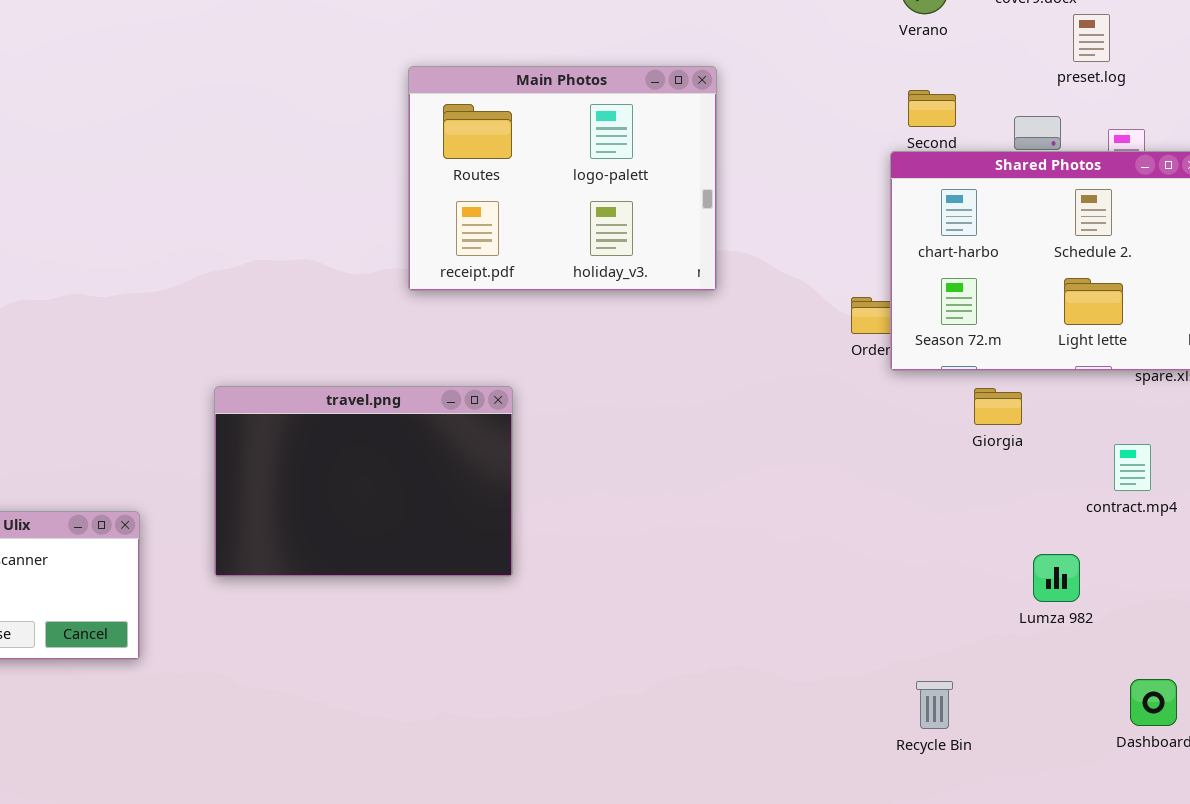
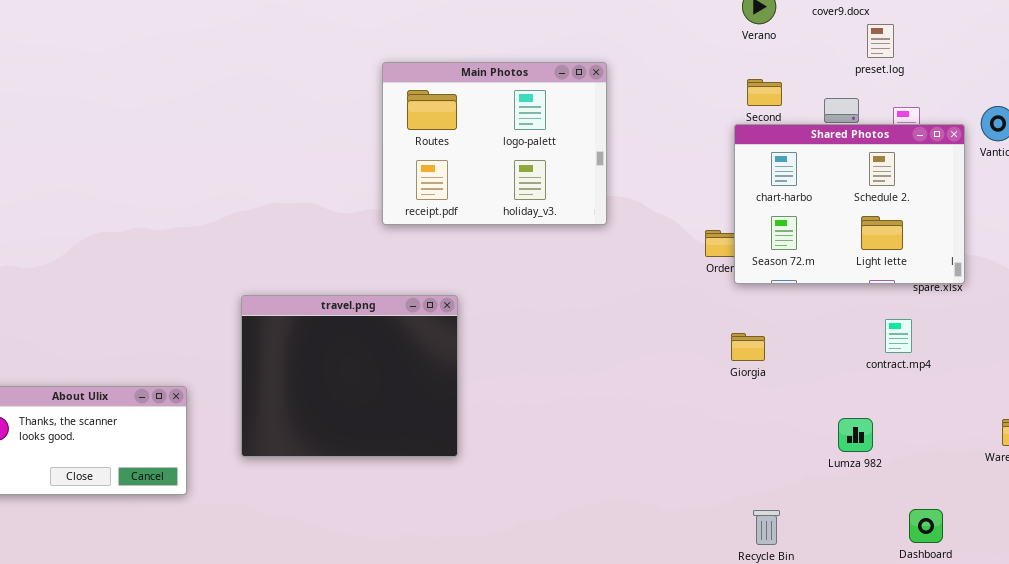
travel.png: [214,386,513,577] -> [241,295,458,457], resized
Giorgia: [974,388,1022,425] -> [731,333,765,361], moved
contract.mp4: [1114,444,1151,491] -> [885,319,912,353], moved

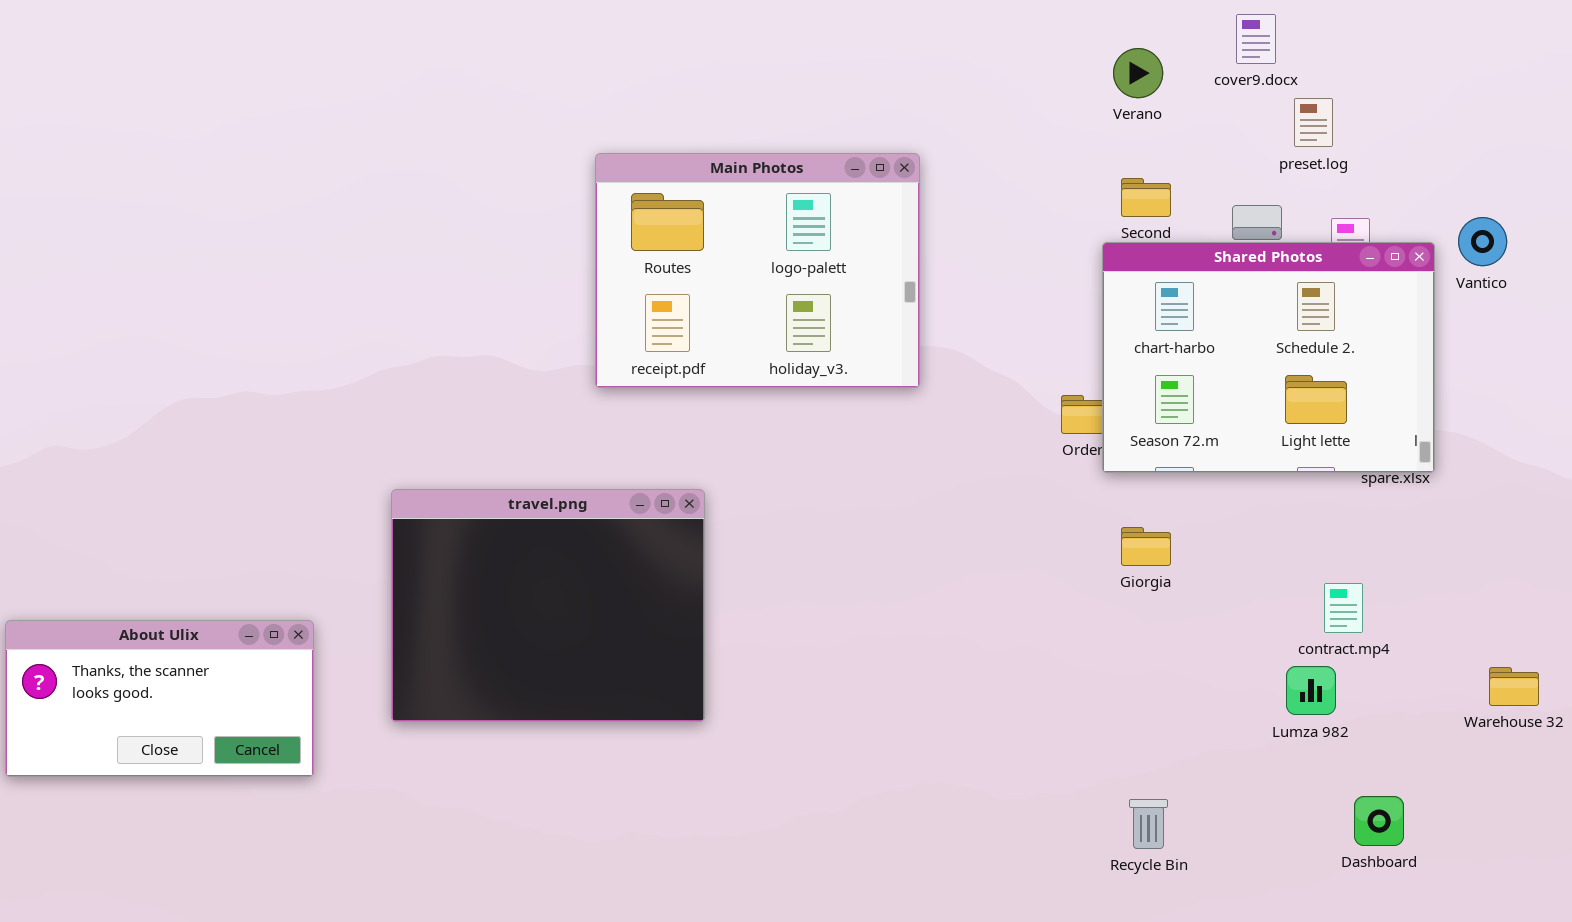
contract.mp4: [885,319,912,353] -> [1324,583,1363,633], moved
Giorgia: [731,333,765,361] -> [1121,527,1171,566], moved
Lumza 982: [838,418,873,452] -> [1286,666,1336,715], moved

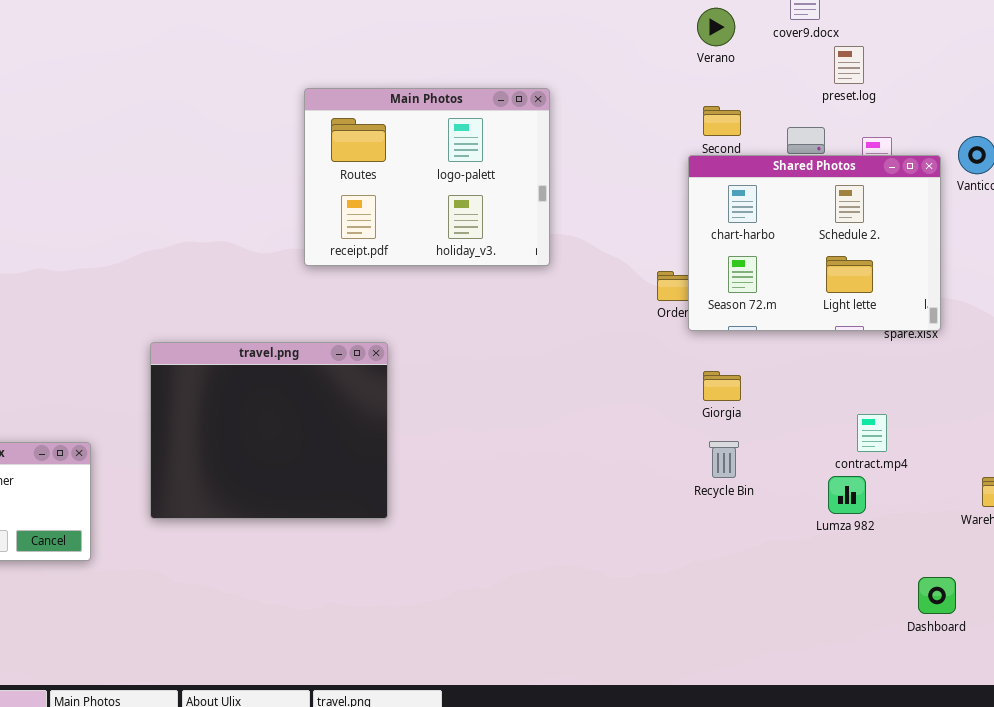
Dashboard: [1354,796,1404,846] -> [918,577,956,614], moved
Recycle Bin: [1129,799,1168,849] -> [709,441,739,478], moved

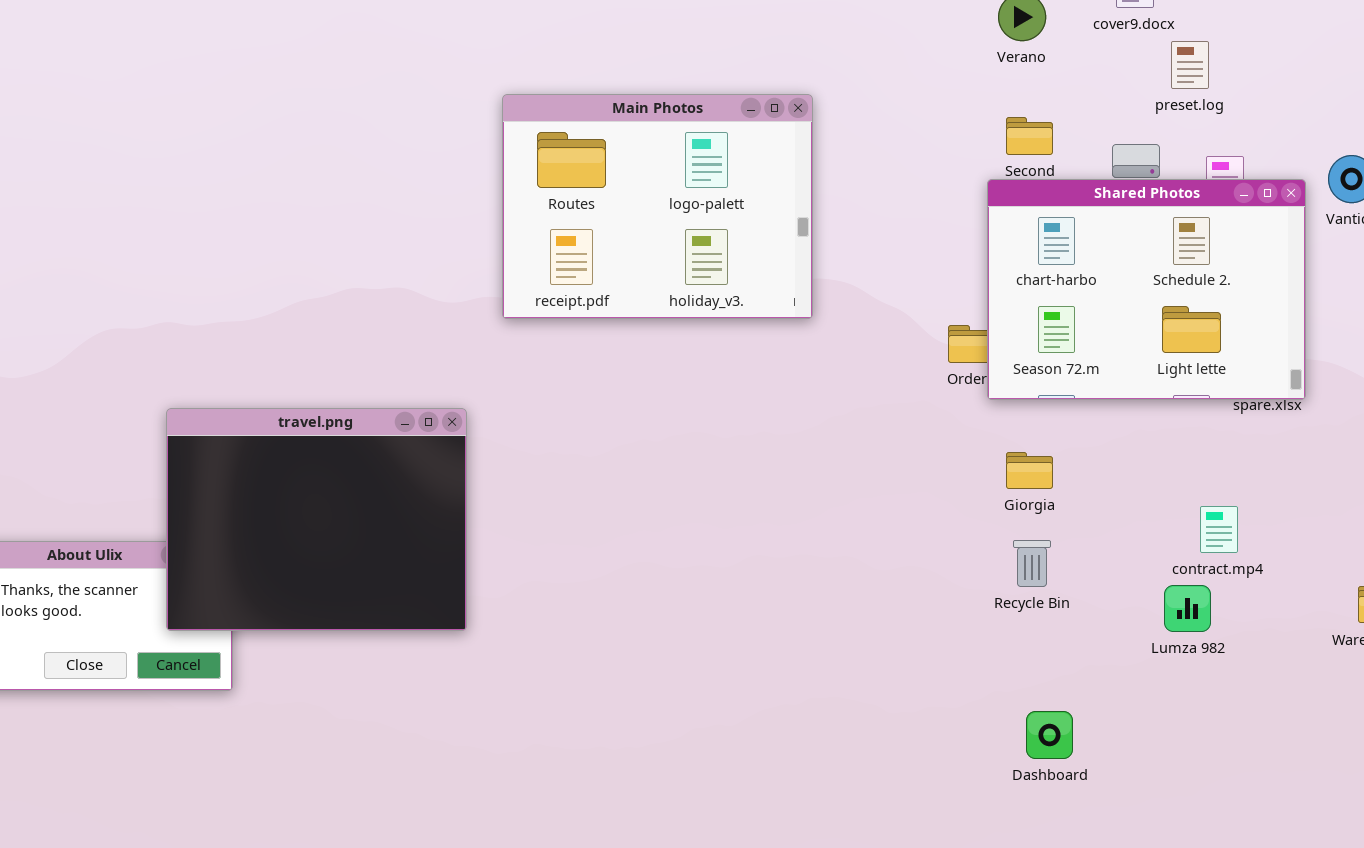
travel.png: [150,342,388,519] -> [166,408,467,631], moved
Dashboard: [918,577,956,614] -> [1026,711,1073,759], moved

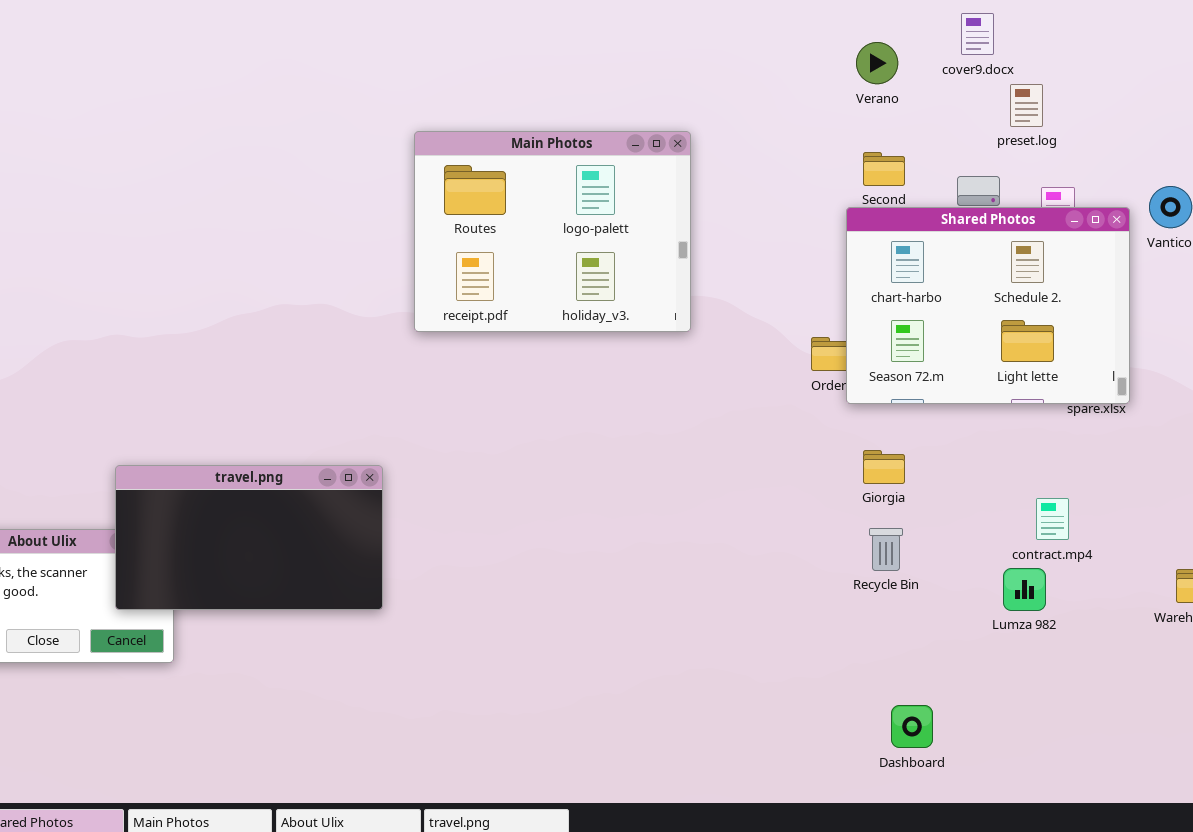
travel.png: [166,408,467,631] -> [115,465,383,610], resized
Dashboard: [1026,711,1073,759] -> [891,705,933,748], moved

